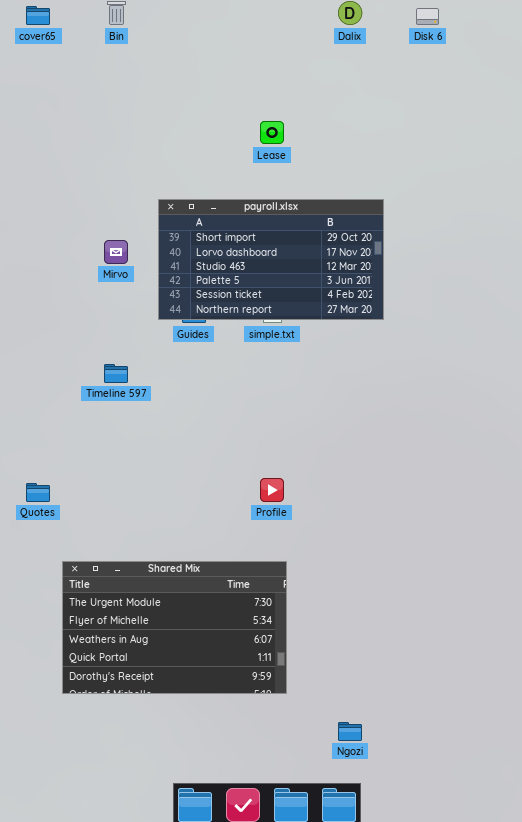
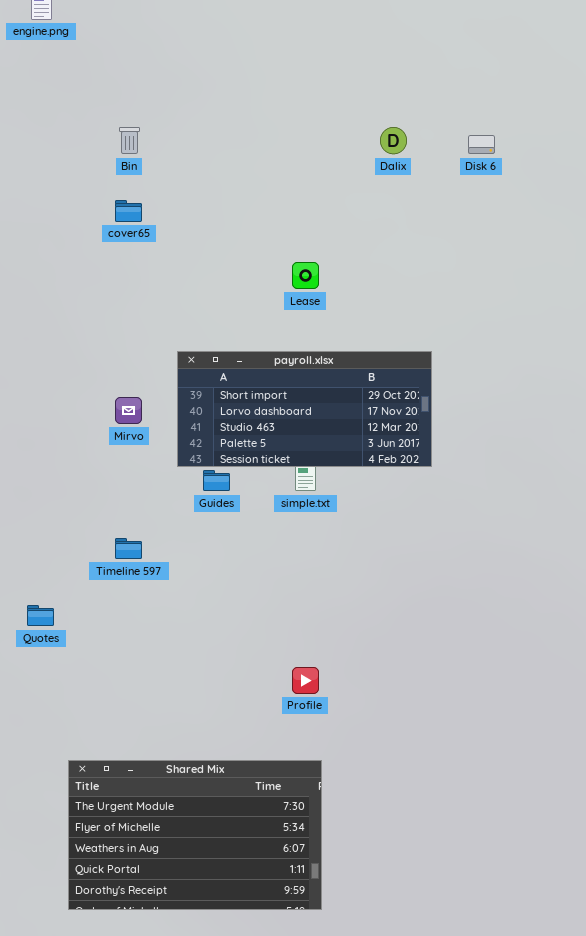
cover65: [26,6,50,25] -> [115,200,142,222], moved
payroll.xlsx: [158,199,384,320] -> [177,351,432,467], resized
Quotes: [26,483,50,502] -> [27,605,54,626], moved

